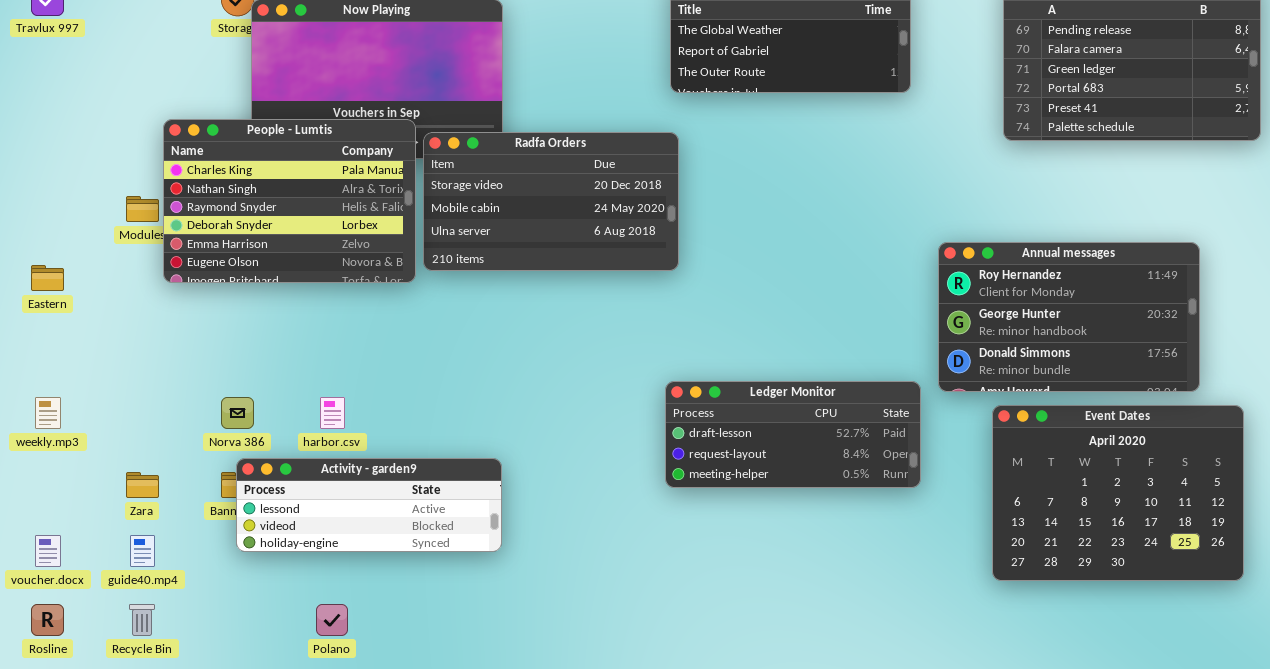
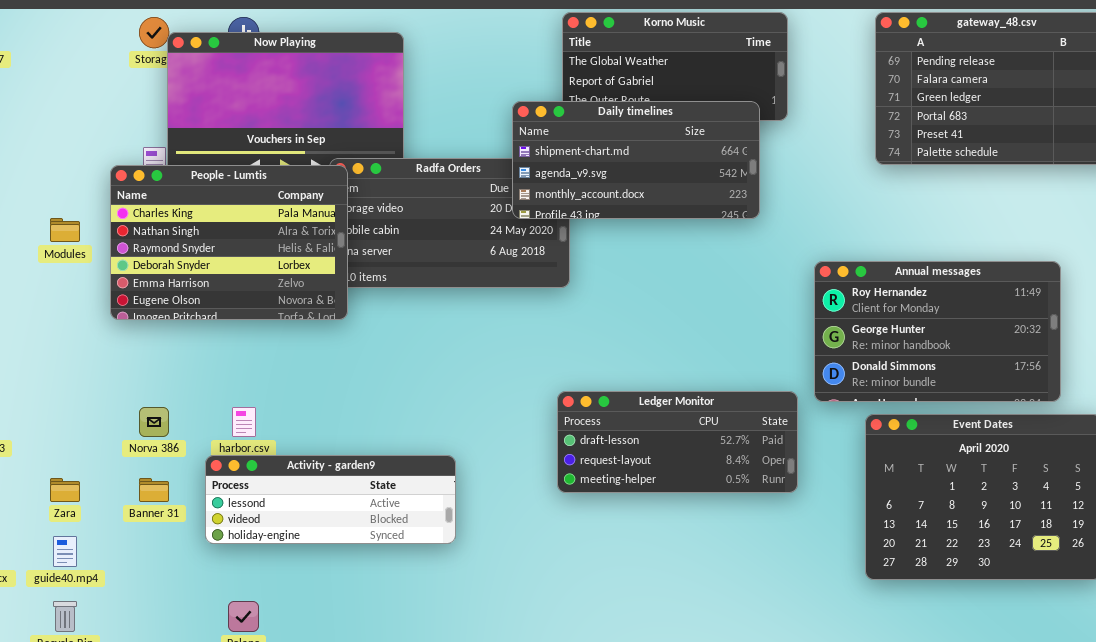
Daily timelines: none -> [512,101,760,219], opened
People - Lumtis: [163,119,416,283] -> [110,165,348,320], moved
Activity - garden9: [236,458,502,552] -> [205,455,456,544], moved

